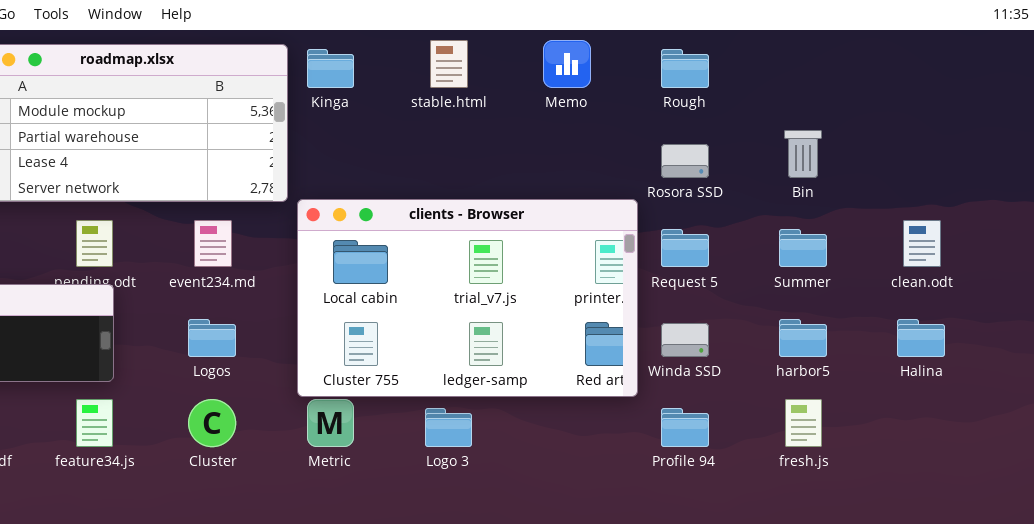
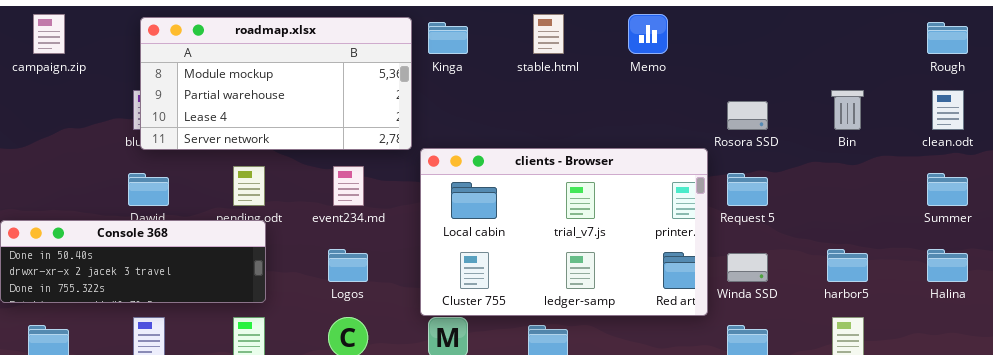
Rough: [661,49,709,88] -> [927,22,968,54], moved
clean.odt: [903,220,941,267] -> [932,90,964,130], moved
Summer: [779,229,827,267] -> [927,173,968,206], moved

